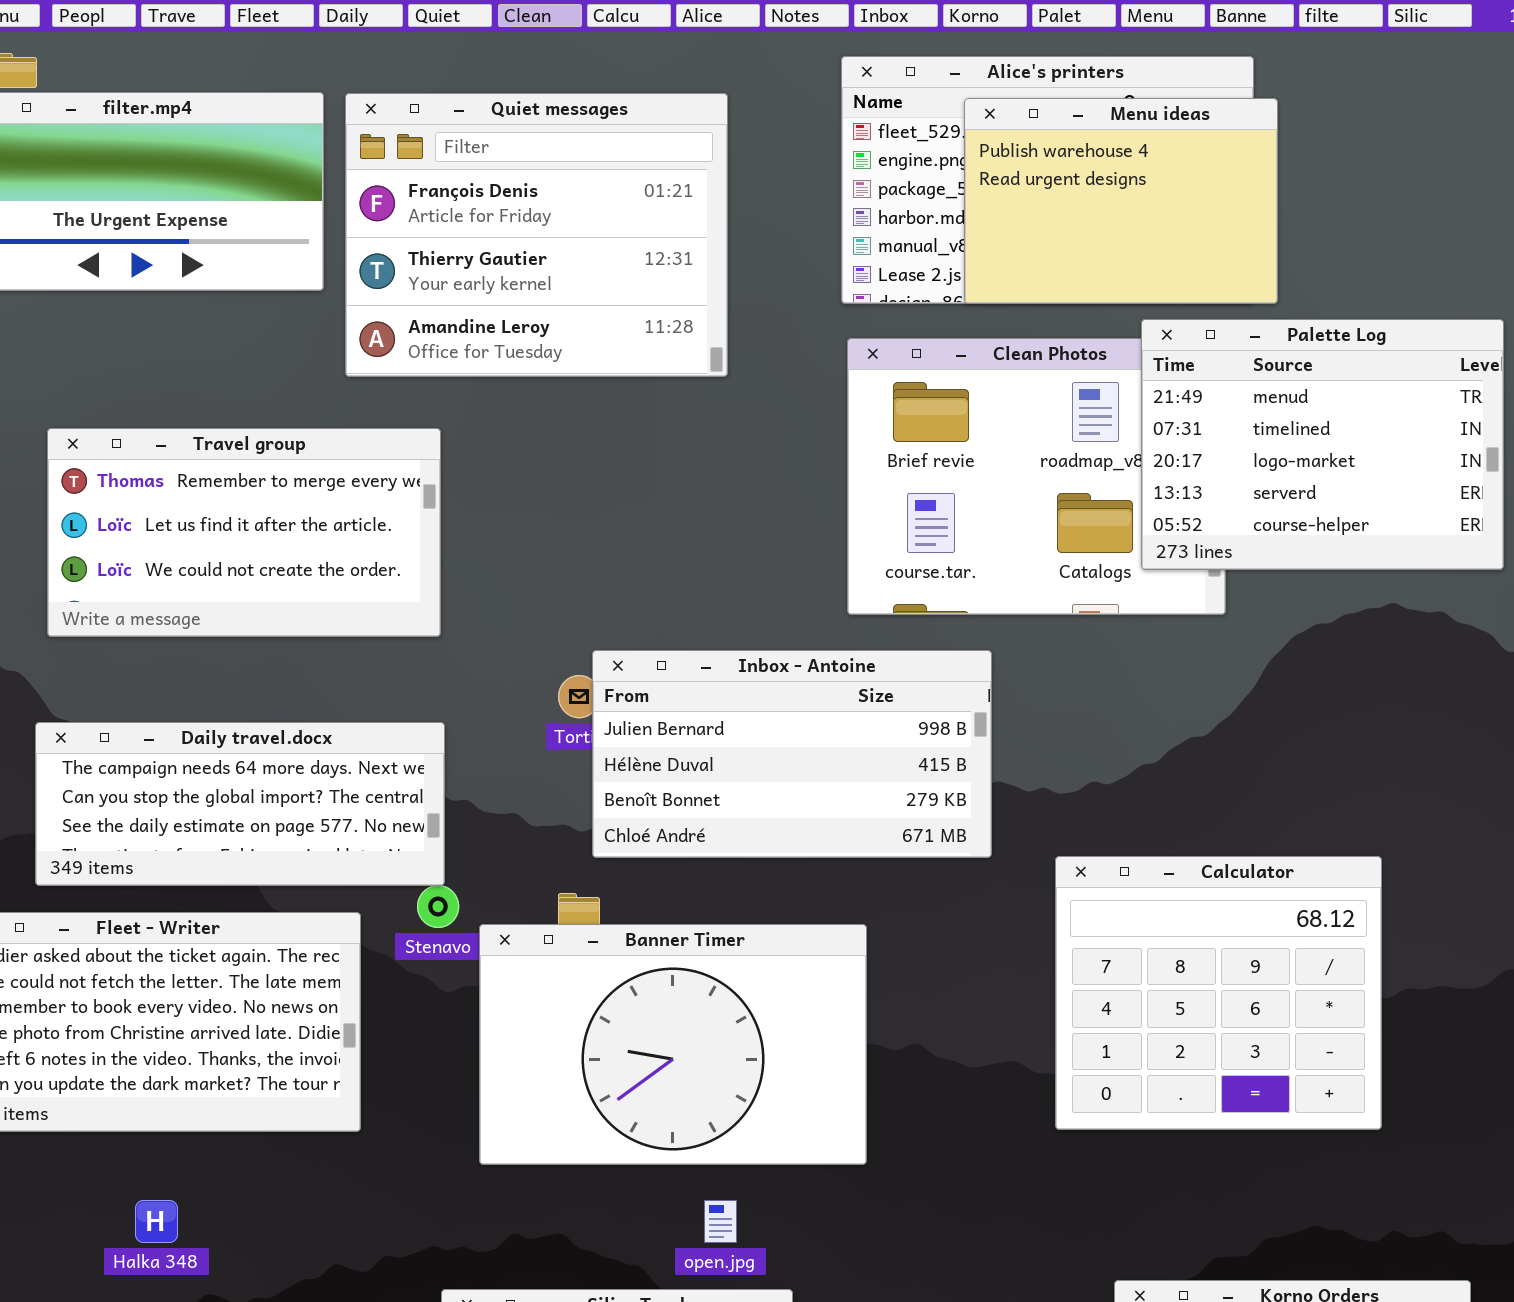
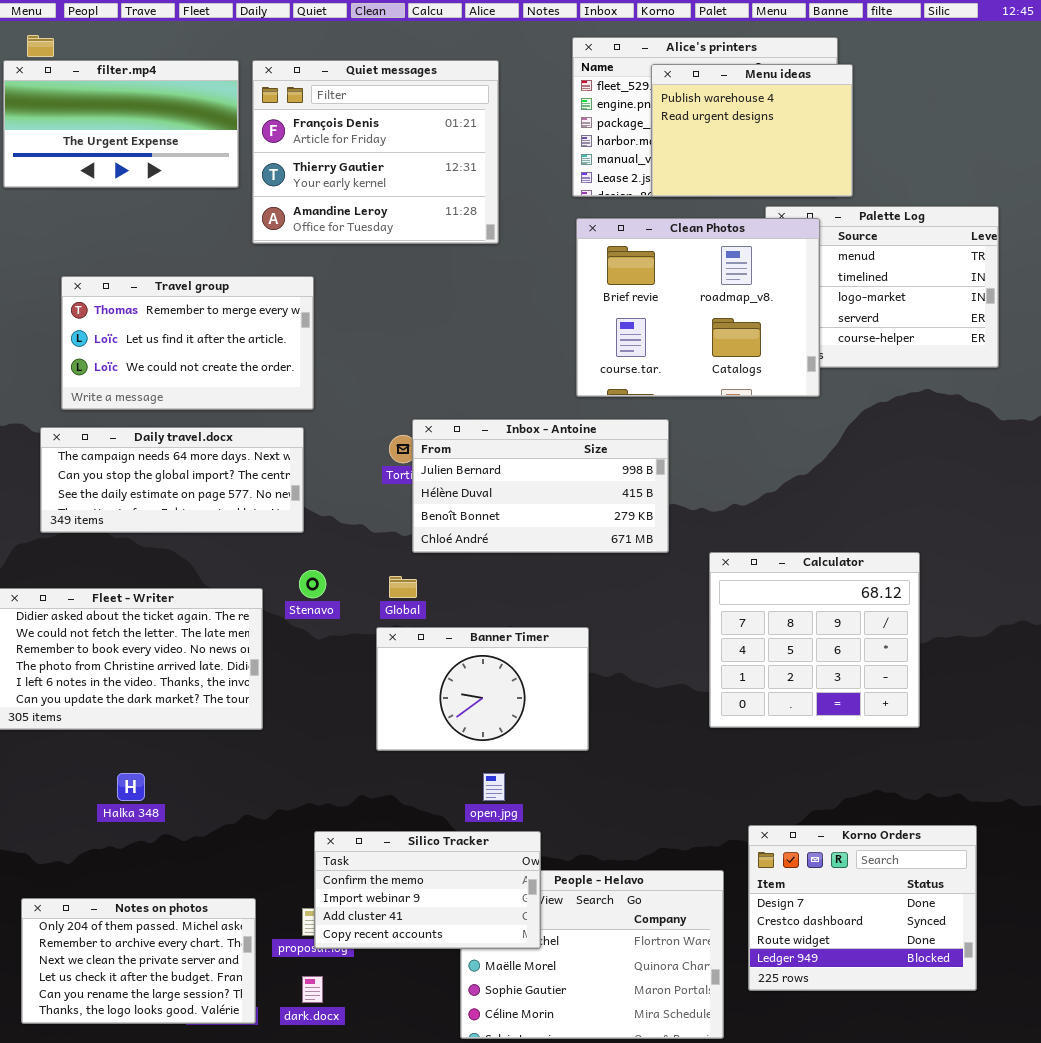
Clean Photos: [847,338,1226,615] -> [576,218,820,397], raised
Daily travel.docx: [35,722,445,886] -> [40,427,304,533], moved
Banner Timer: [479,924,867,1165] -> [376,627,589,751], resized

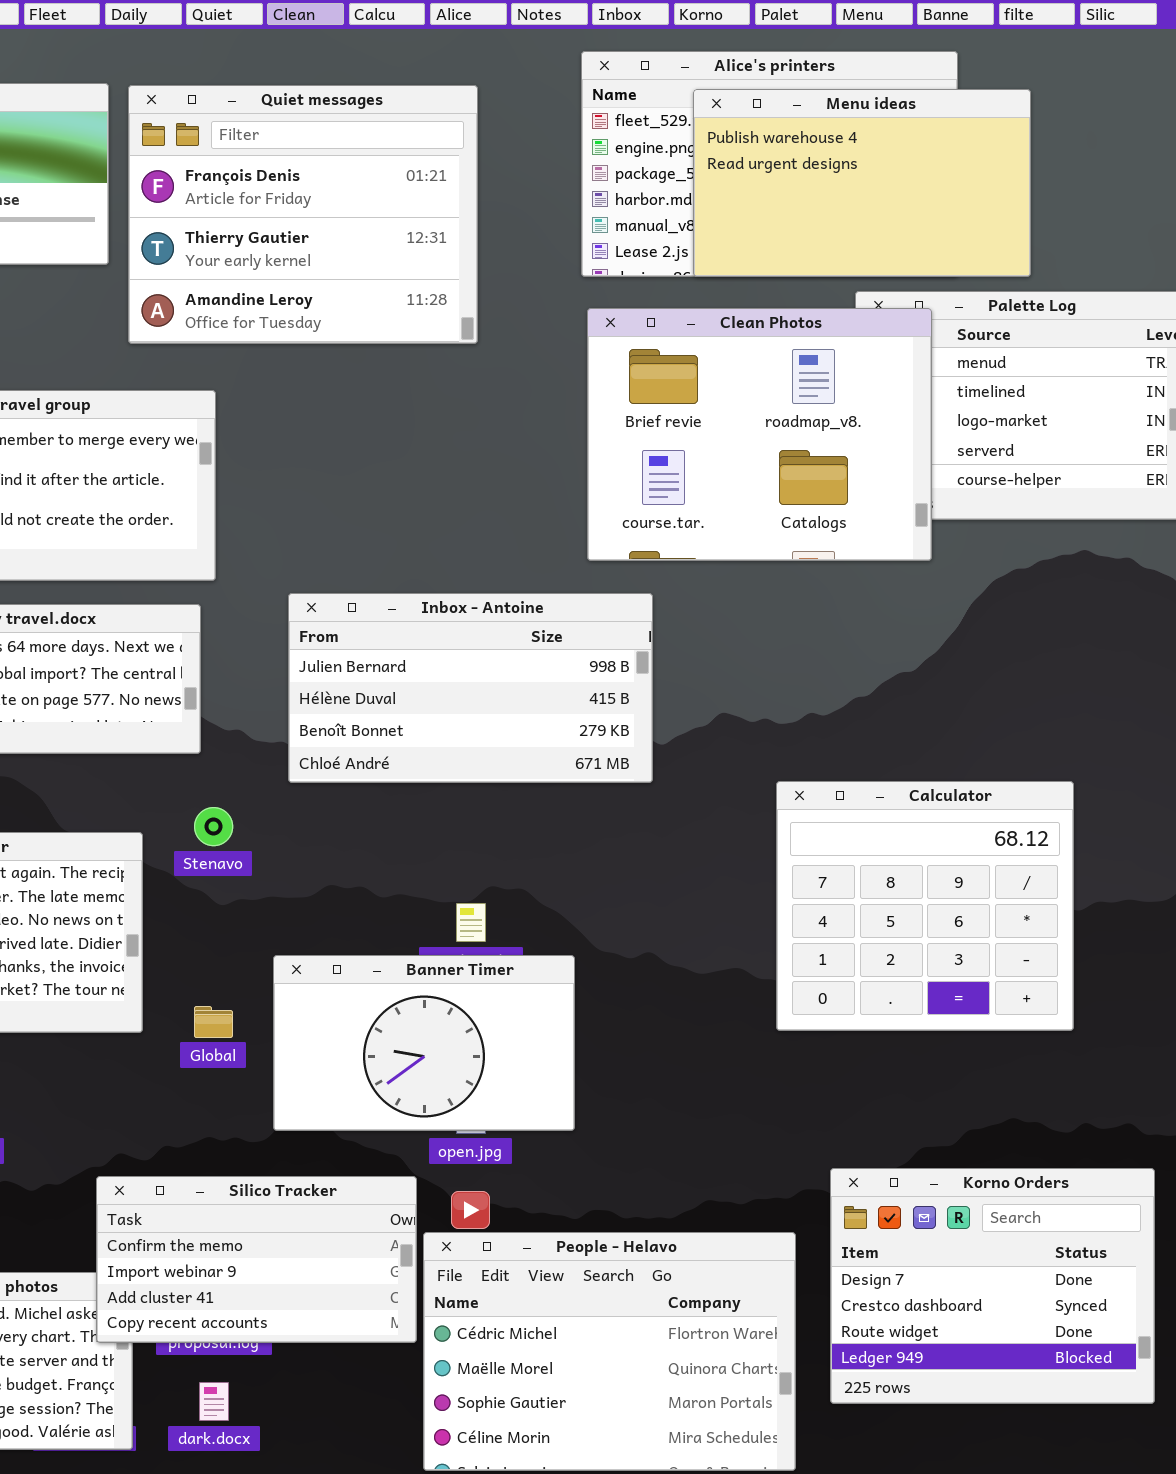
Menu ideas: [651,64,853,197] -> [693,89,1031,277], resized
Inbox - Antoine: [412,419,669,553] -> [288,593,653,783], moved
Global: [389,576,417,598] -> [194,1006,233,1038], moved
Banner Timer: [376,627,589,751] -> [273,955,575,1131], moved
Silico Tracker: [314,831,541,949] -> [96,1176,417,1343], moved

